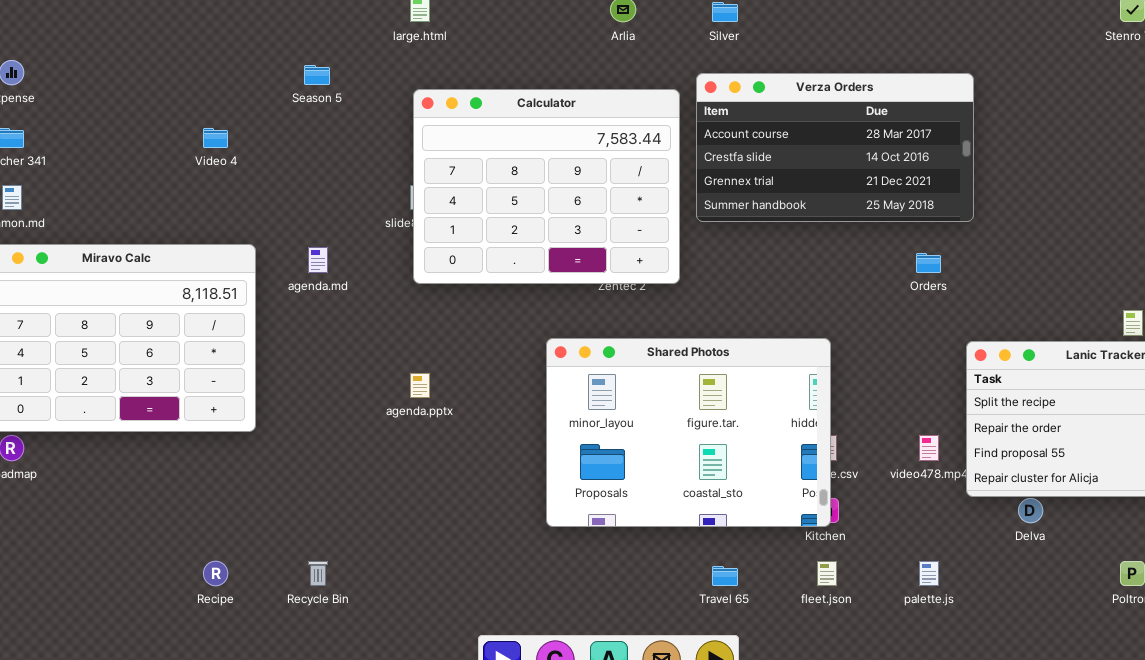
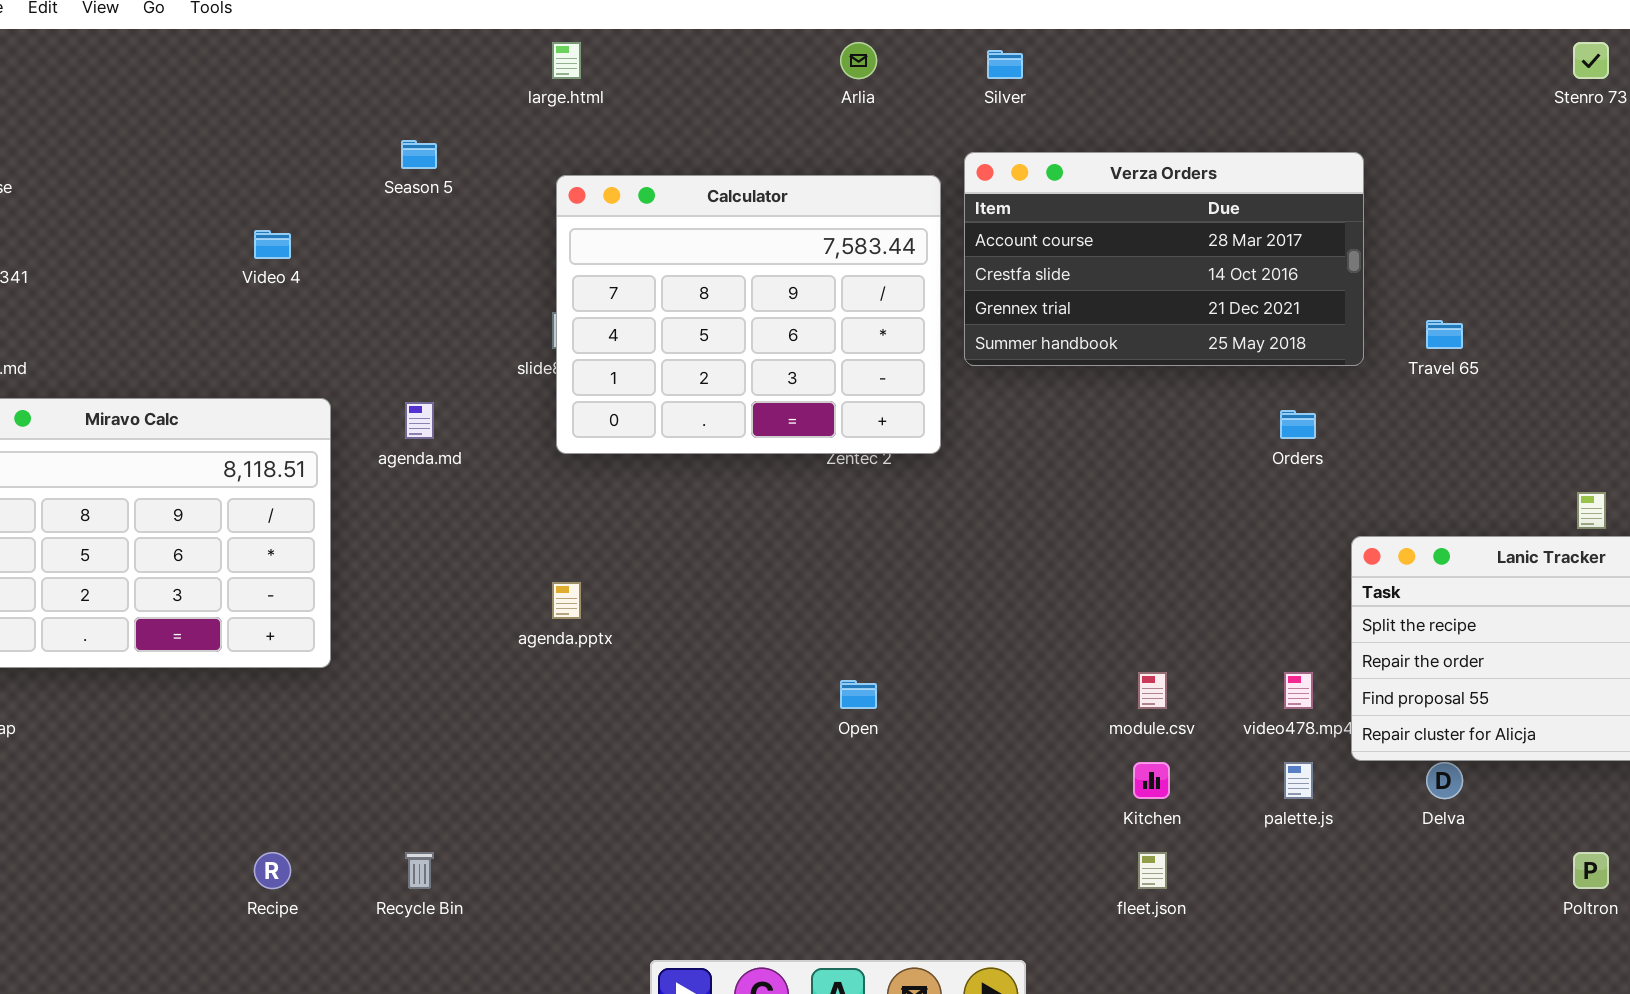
Shared Photos: [546,338,831,527] -> none, closed
palette.js: [919,561,939,586] -> [1284,762,1313,799], moved
Travel 65: [712,566,738,586] -> [1426,320,1463,349], moved

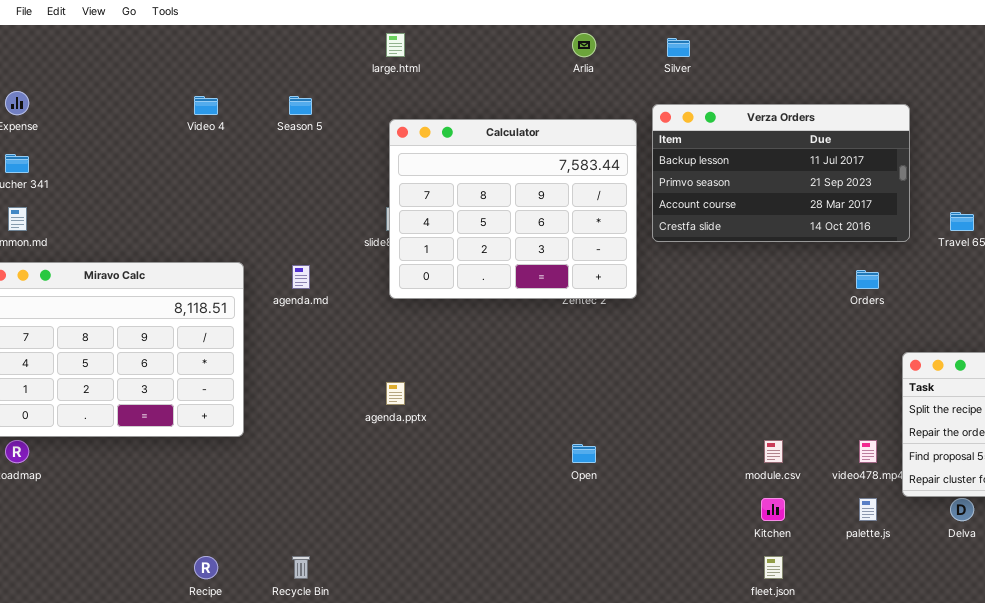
Verza Orders: [964,152,1364,366] -> [652,104,910,242], scrolled up 2 rows
Video 4: [254,230,291,259] -> [194,96,218,115], moved

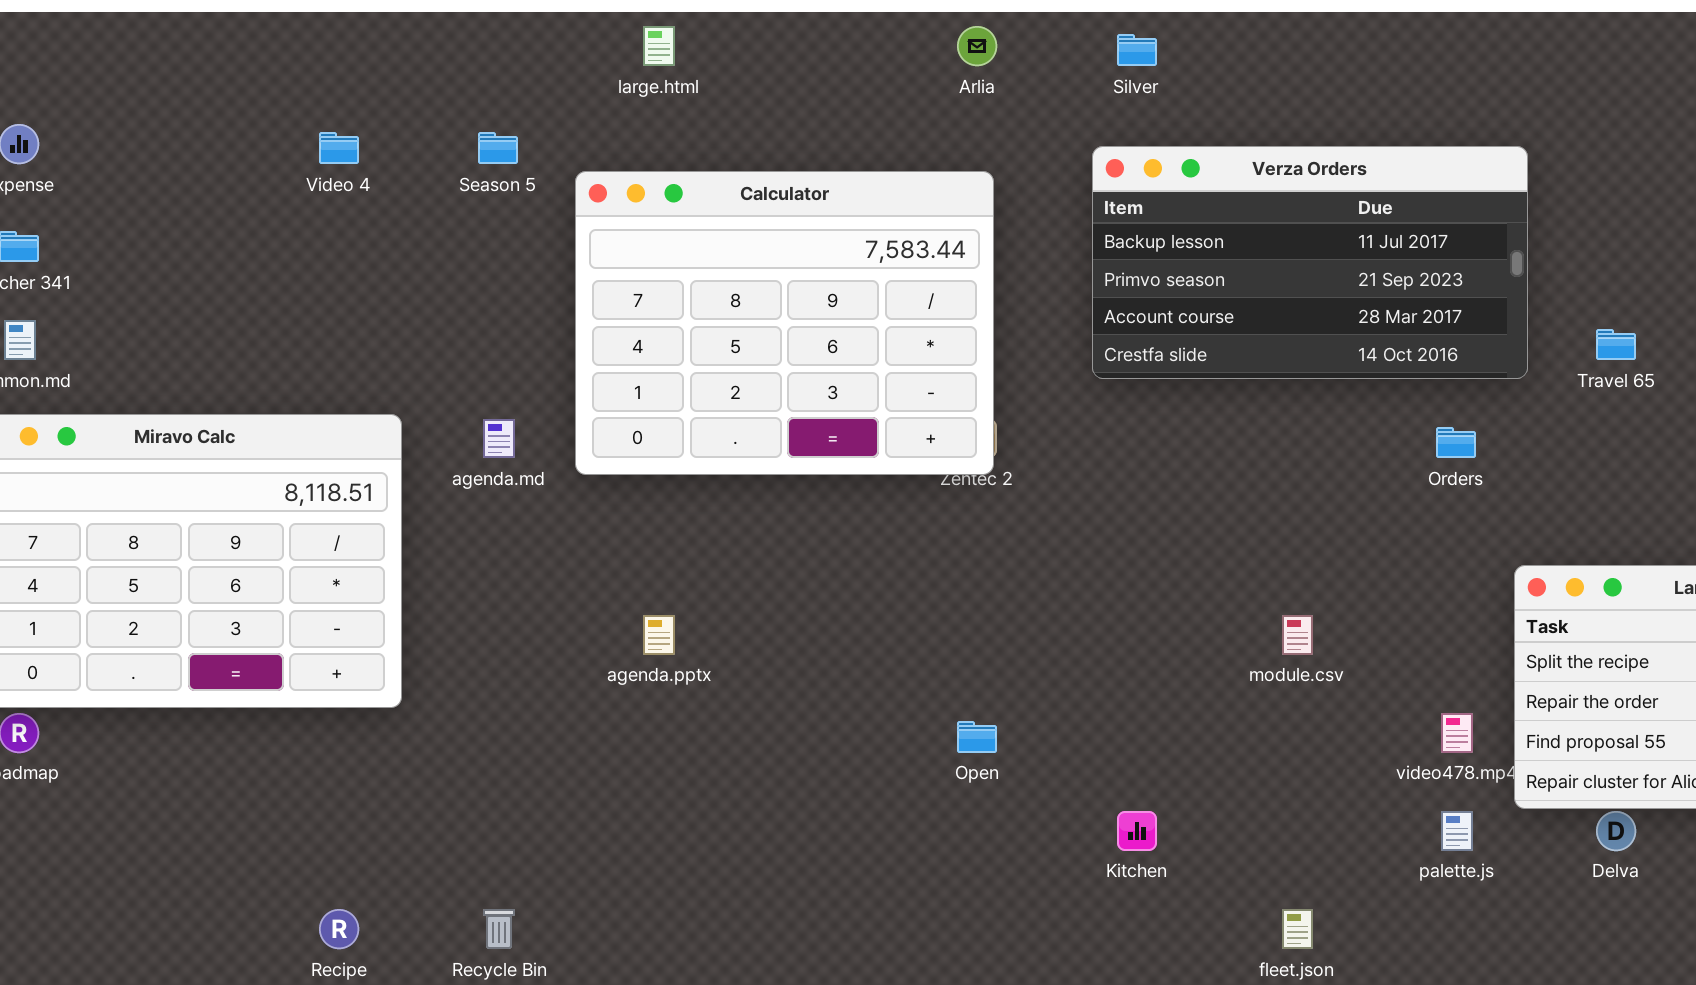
Calculator: [389,119,637,299] -> [575,171,994,475], moved
module.csv: [764,440,783,463] -> [1282,615,1313,655], moved
Kitchen: [761,498,785,521] -> [1117,811,1157,851], moved

